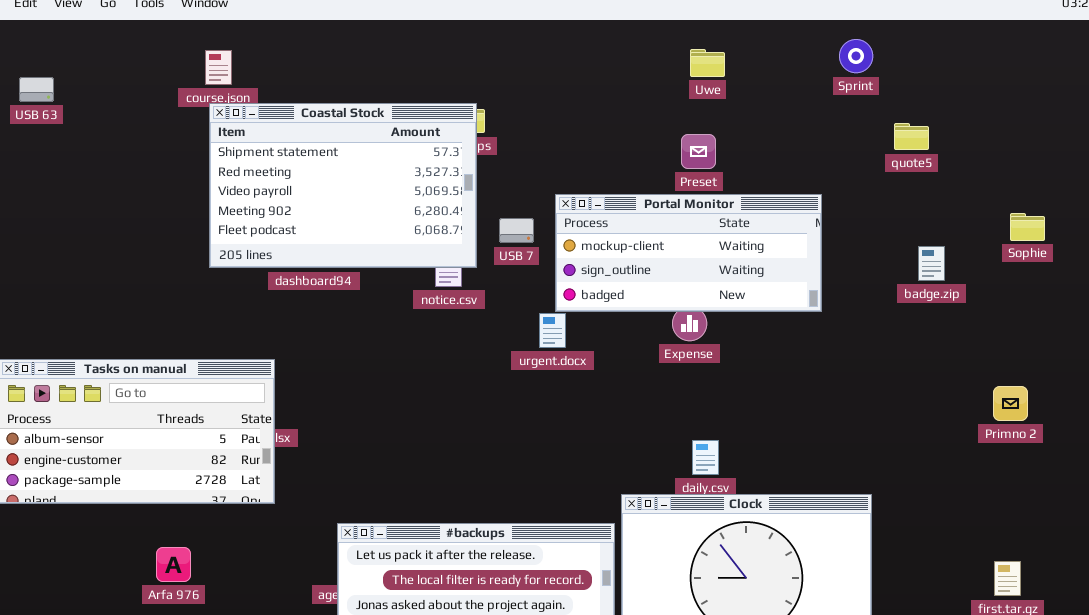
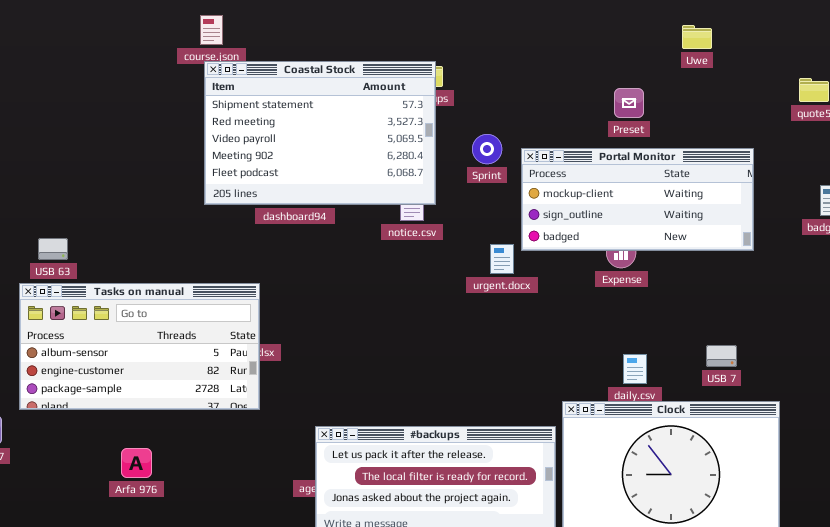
Sprint: [839,39,873,73] -> [472,134,502,164], moved
Uwe: [690,49,725,77] -> [682,25,712,49], moved
USB 63: [19,77,54,102] -> [38,238,68,260], moved
Portal Monitor: [555,194,822,312] -> [521,148,754,251], moved
USB 7: [499,218,534,243] -> [706,345,737,367], moved
Arfa 976: [156,547,191,582] -> [121,448,152,478], moved

